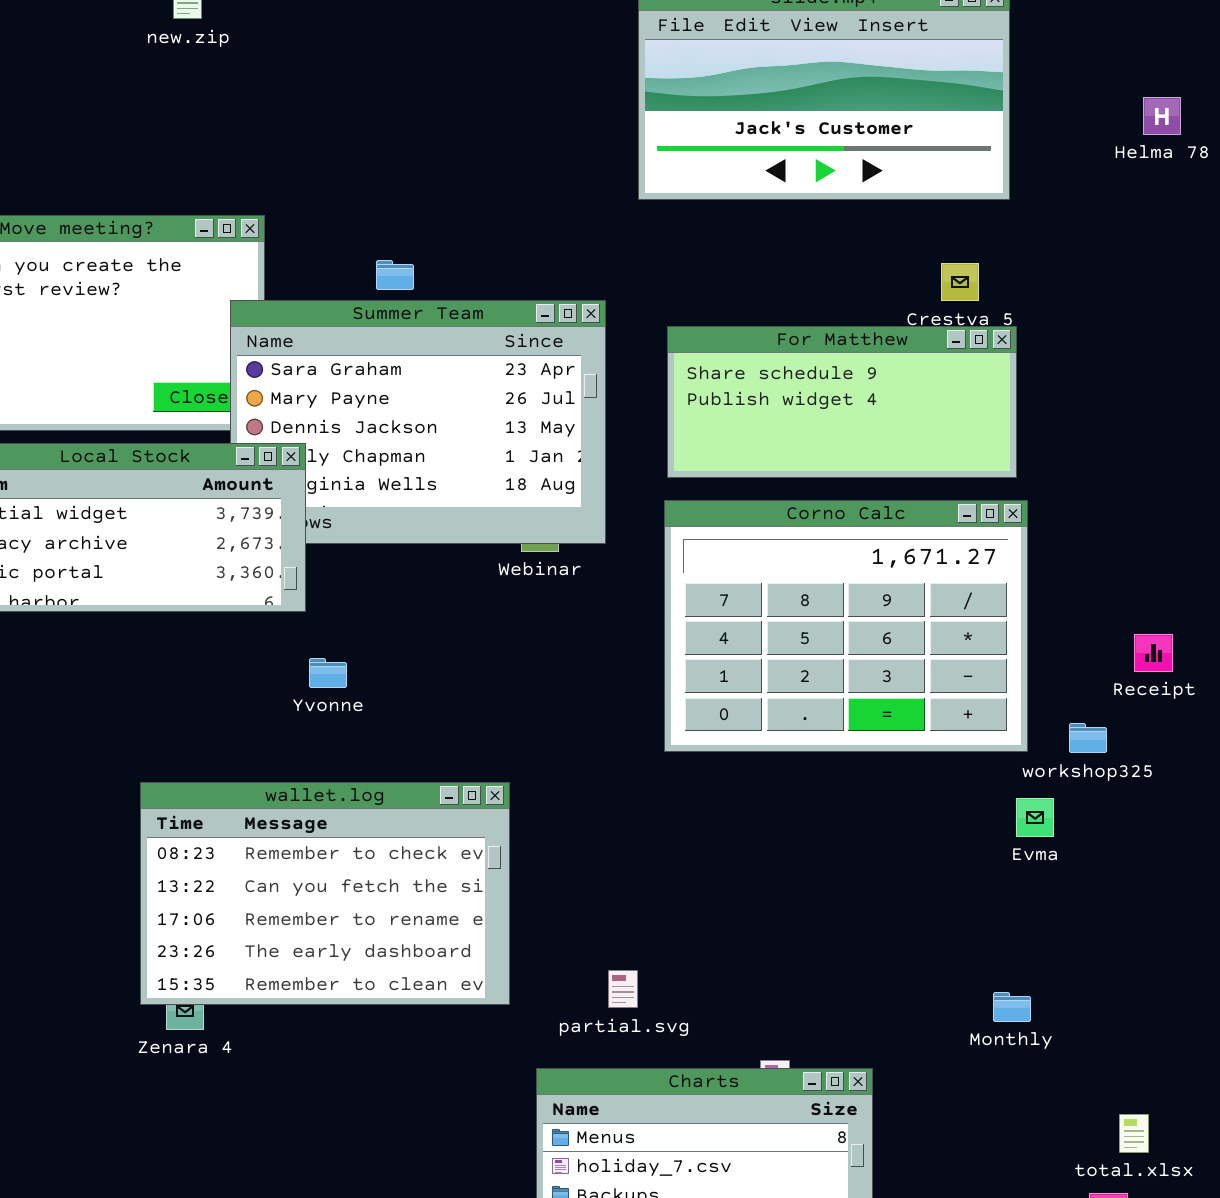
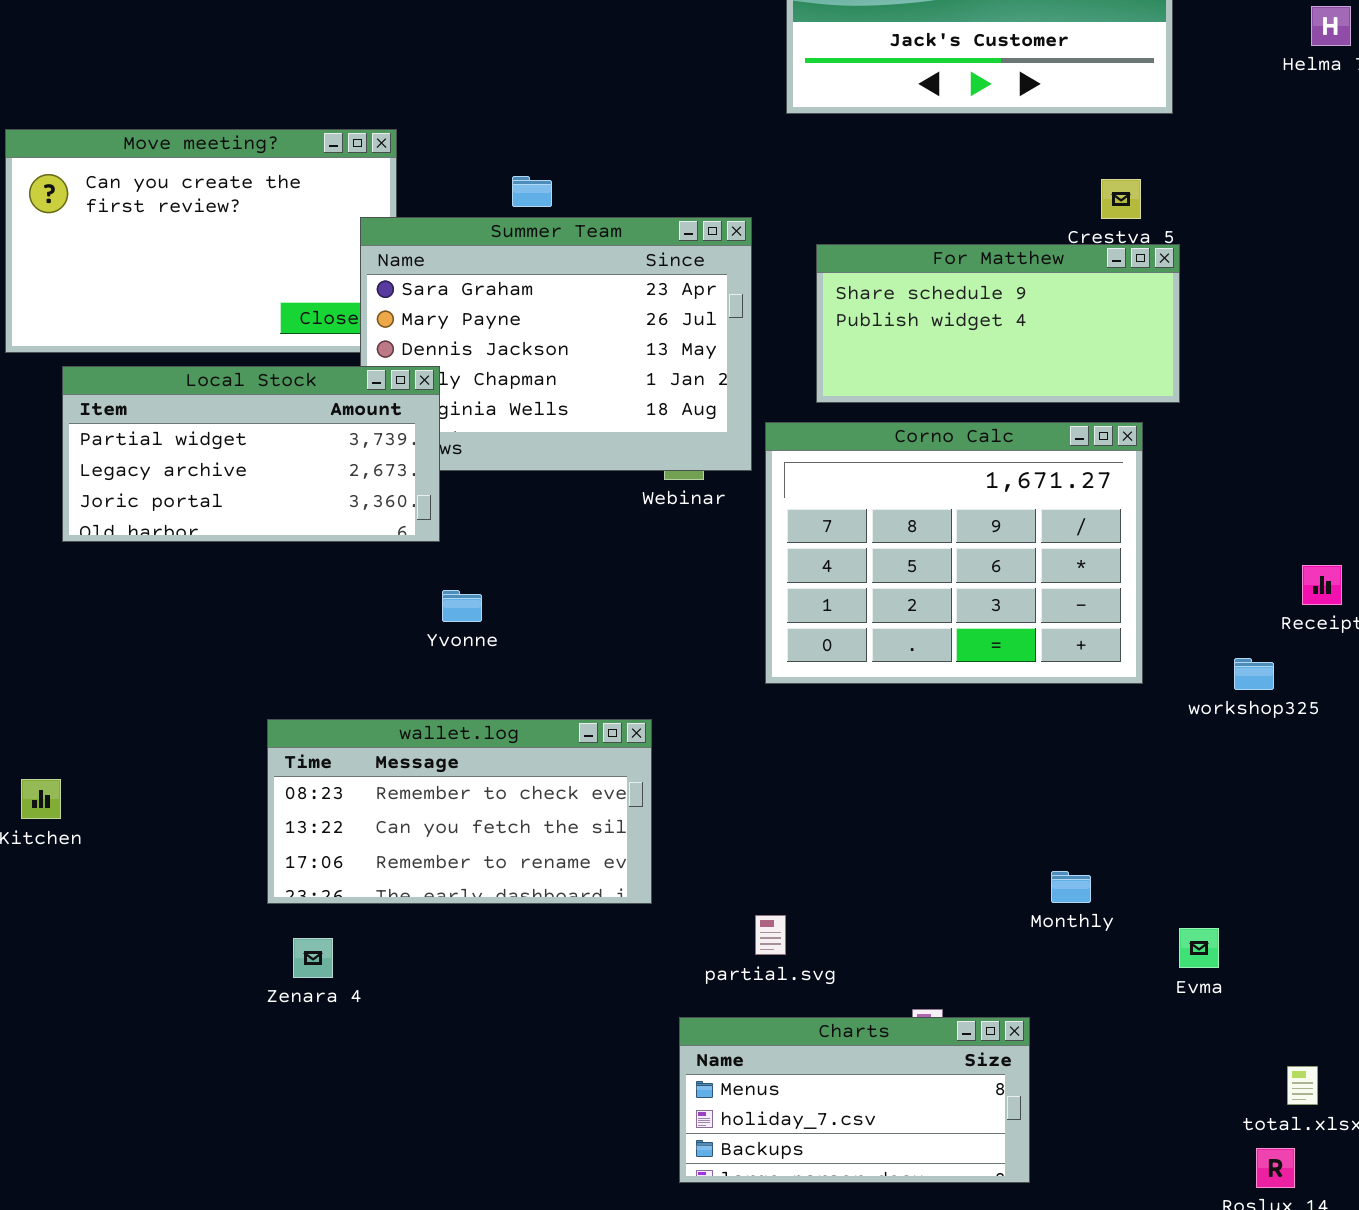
Corno Calc: [664,500,1028,752] -> [765,422,1143,684], moved
wallet.log: [140,782,510,1005] -> [267,719,652,904], resized
Evma: [1016,798,1054,837] -> [1179,928,1219,968], moved
Monthly: [993,992,1031,1022] -> [1051,871,1091,903], moved

